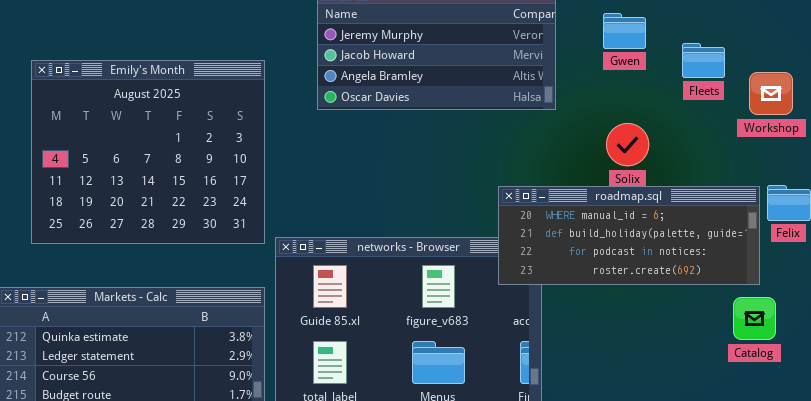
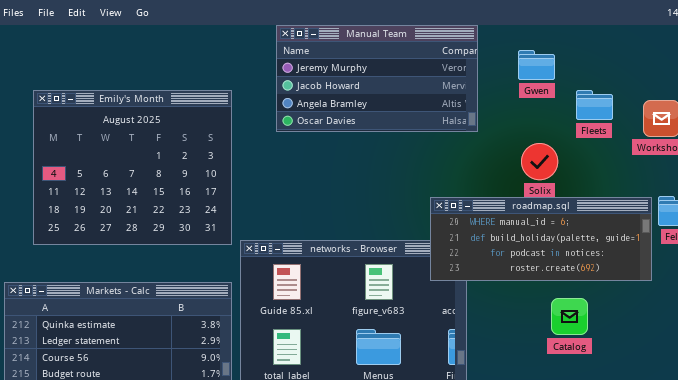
Fleets: [682,43,725,78] -> [576,90,613,120], moved
Catalog: [733,297,776,340] -> [551,298,588,335], moved

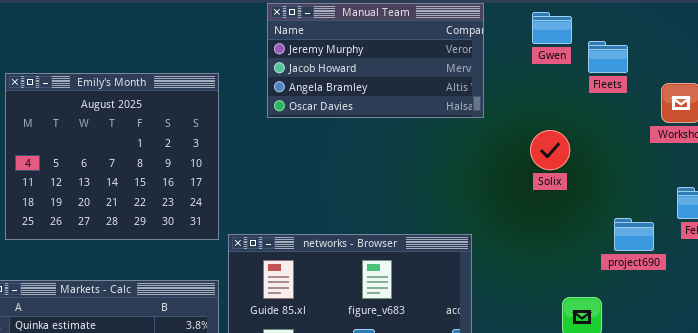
Gwen: [518,50,555,80] -> [532,12,572,44], moved
Fleets: [576,90,613,120] -> [588,41,628,73], moved
roadmap.sql: [430,197,652,281] -> none, closed

